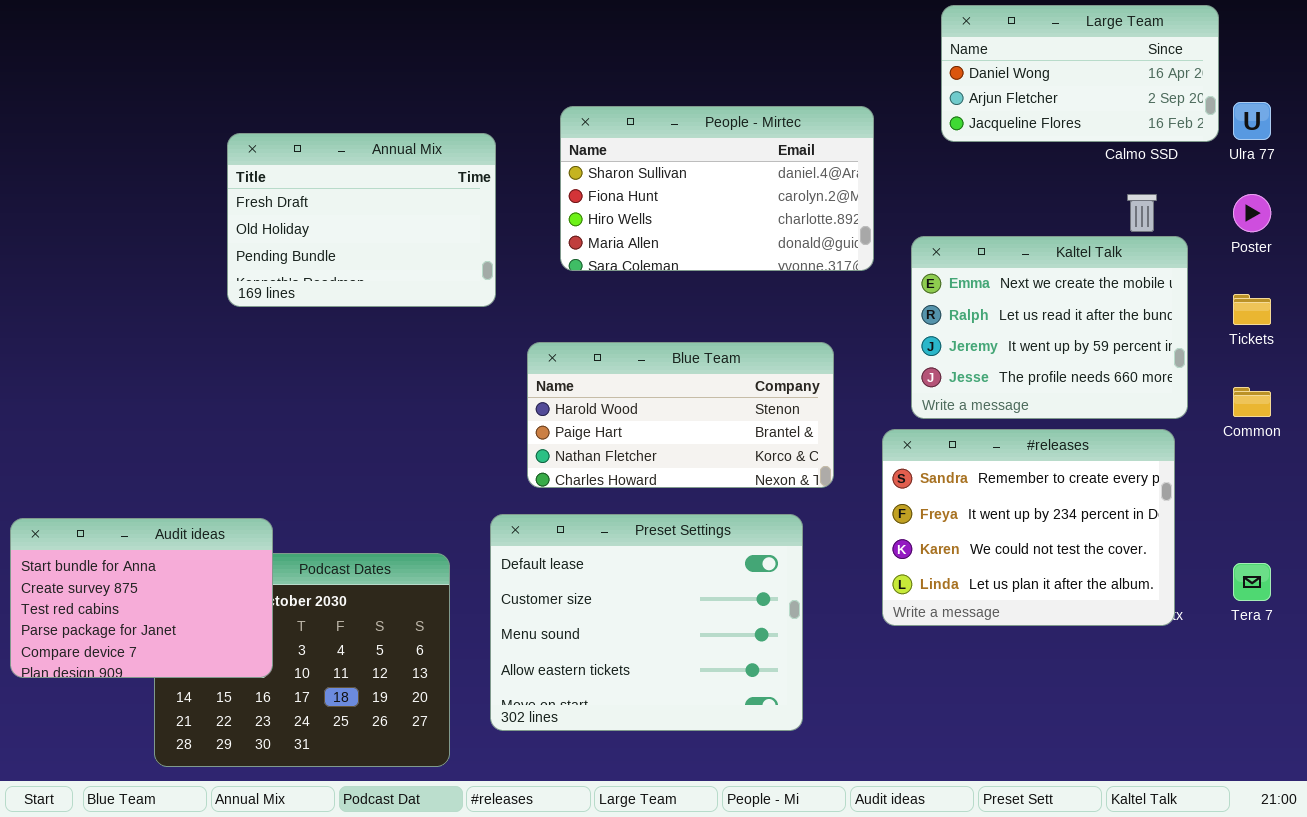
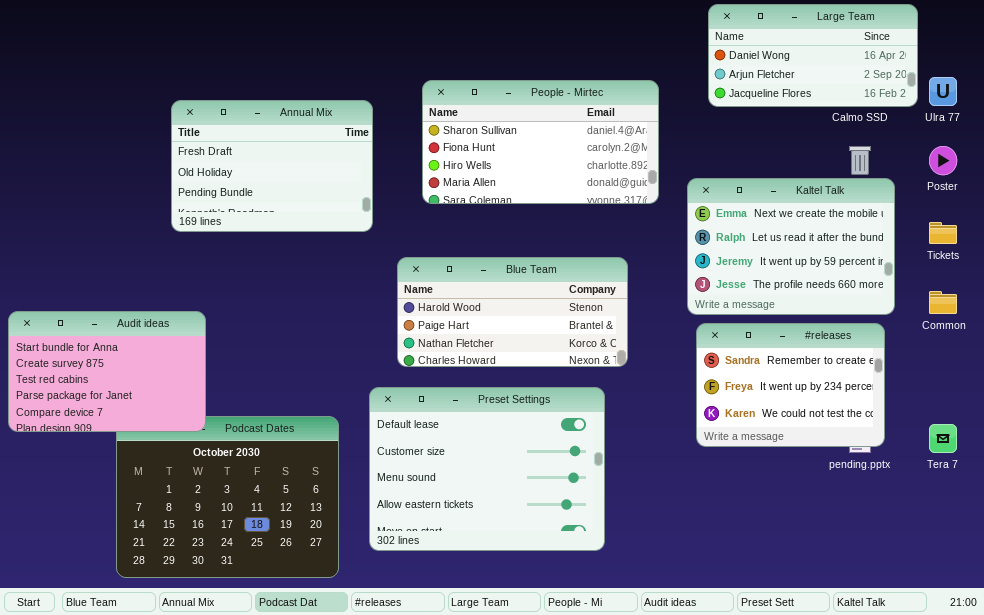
#releases: [882,429,1175,626] -> [696,323,885,447], resized
Audit ideas: [10,518,273,678] -> [8,311,206,432], moved

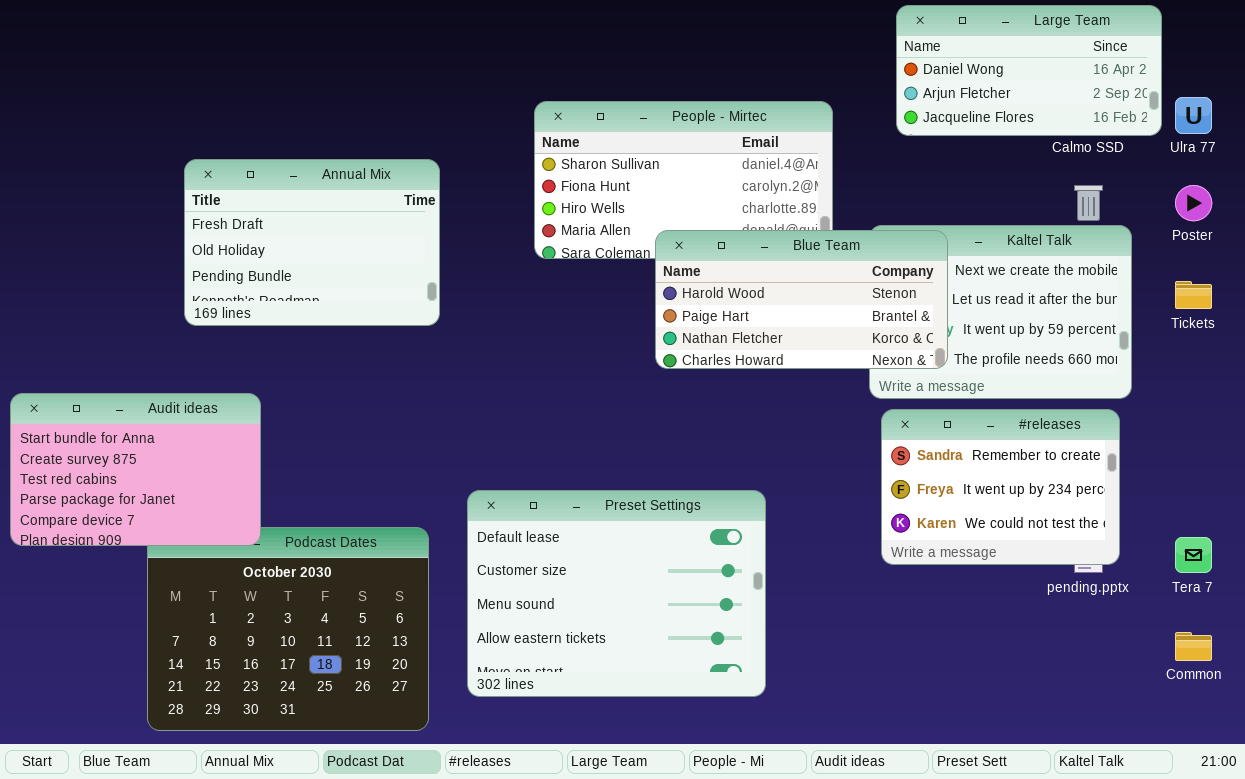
Annual Mix: [171,100,373,232] -> [184,159,440,326], moved
Blue Team: [397,257,628,367] -> [655,230,948,369], moved
Common: [929,291,957,314] -> [1175,632,1212,661], moved

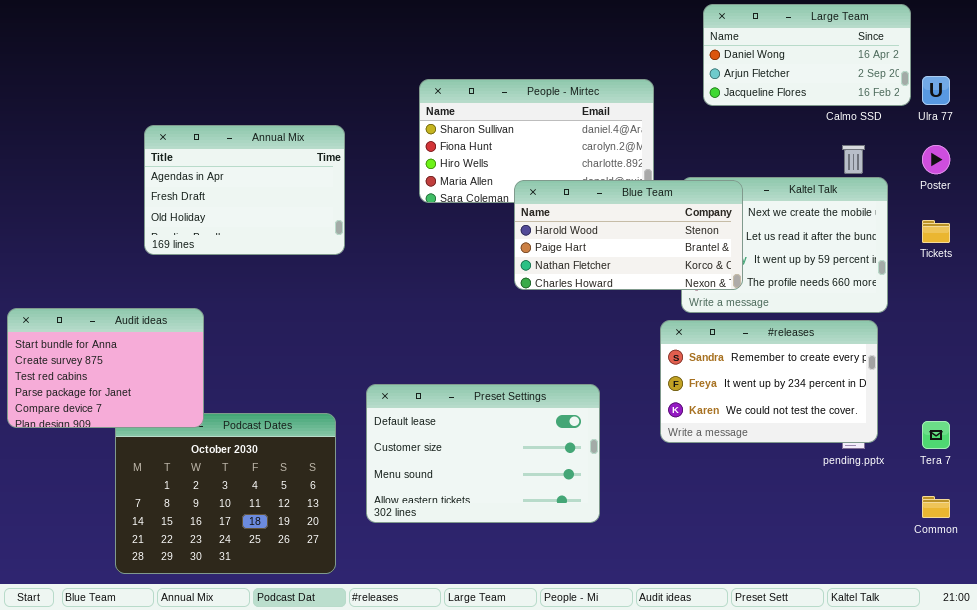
Annual Mix: [184,159,440,326] -> [144,125,345,255], scrolled up 1 row
#releases: [881,409,1120,565] -> [660,320,878,443], resized
Preset Settings: [467,490,766,697] -> [366,384,600,523], resized

